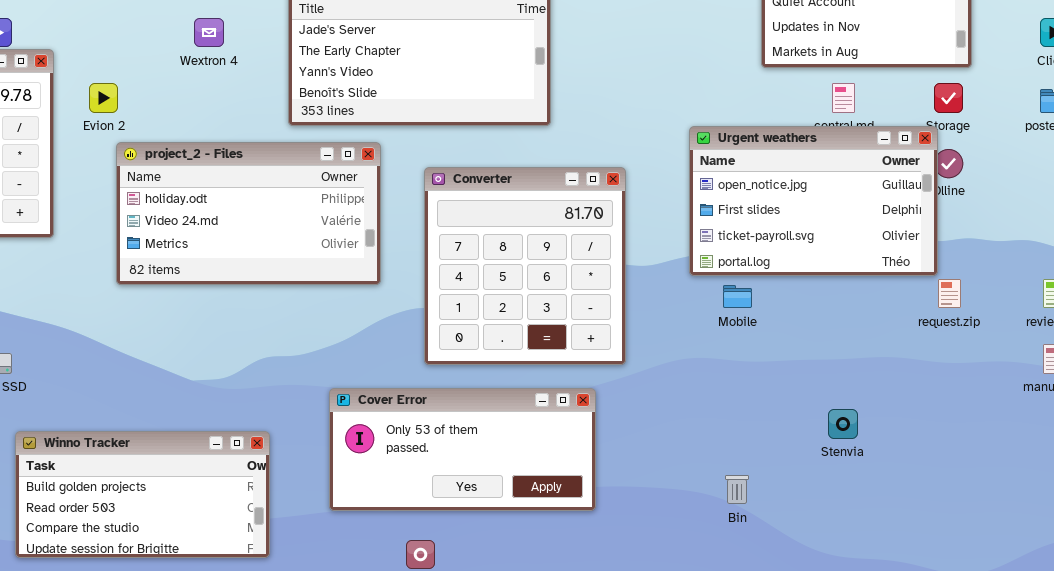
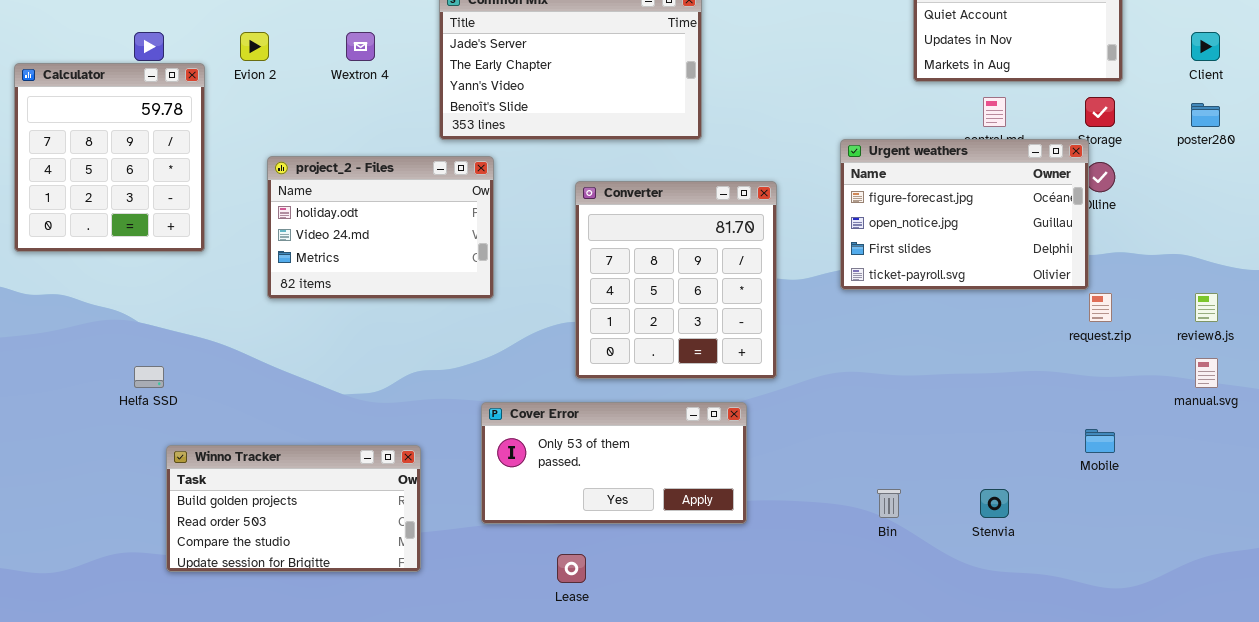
Evion 2: [89,83,118,113] -> [240,32,269,61], moved
Urgent weathers: [689,126,938,276] -> [840,139,1089,290], scrolled up 1 row
project_2 - Files: [116,142,381,285] -> [267,156,494,299], resized
Mobile: [723,285,752,308] -> [1085,429,1115,453], moved
Stenvia: [828,409,858,439] -> [980,489,1009,518], moved

